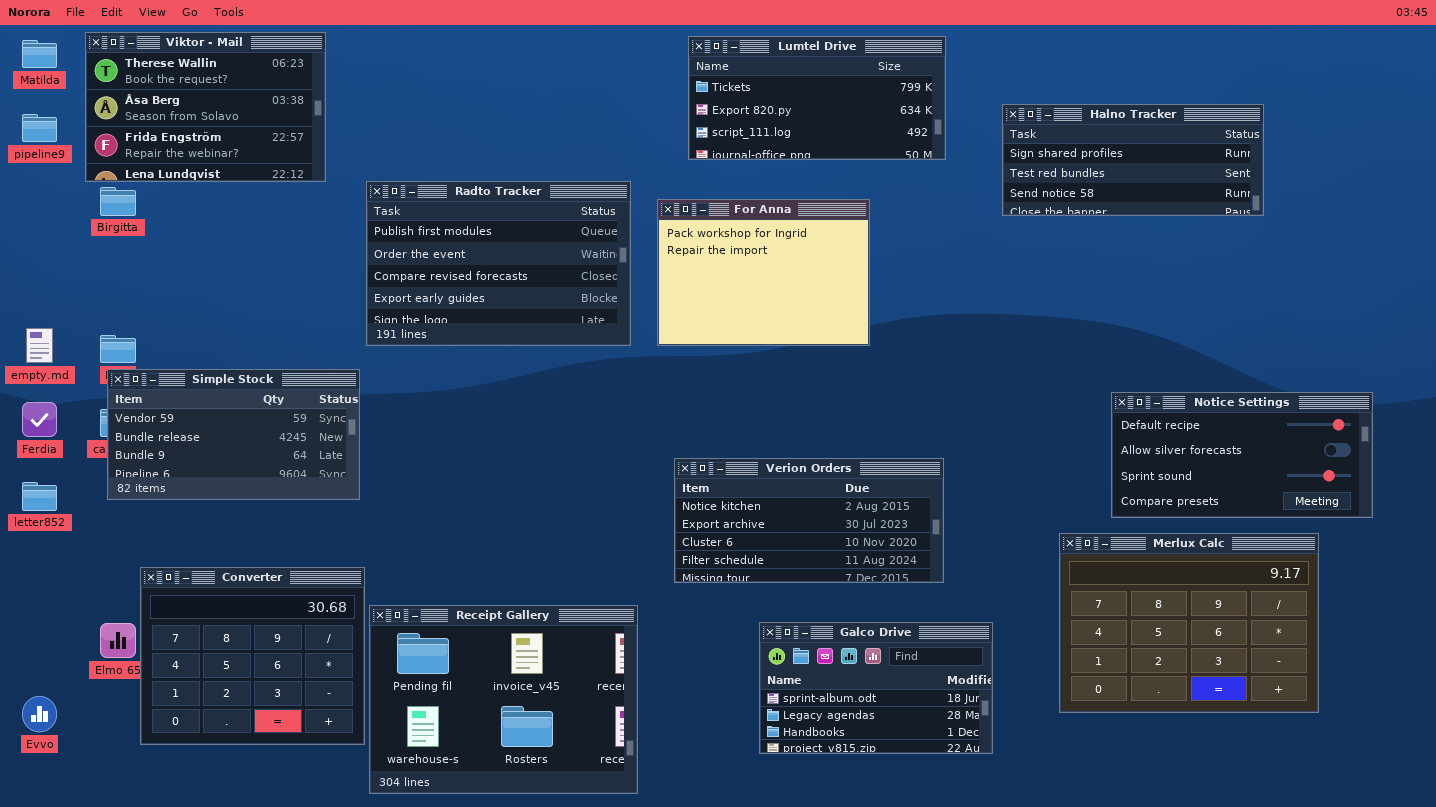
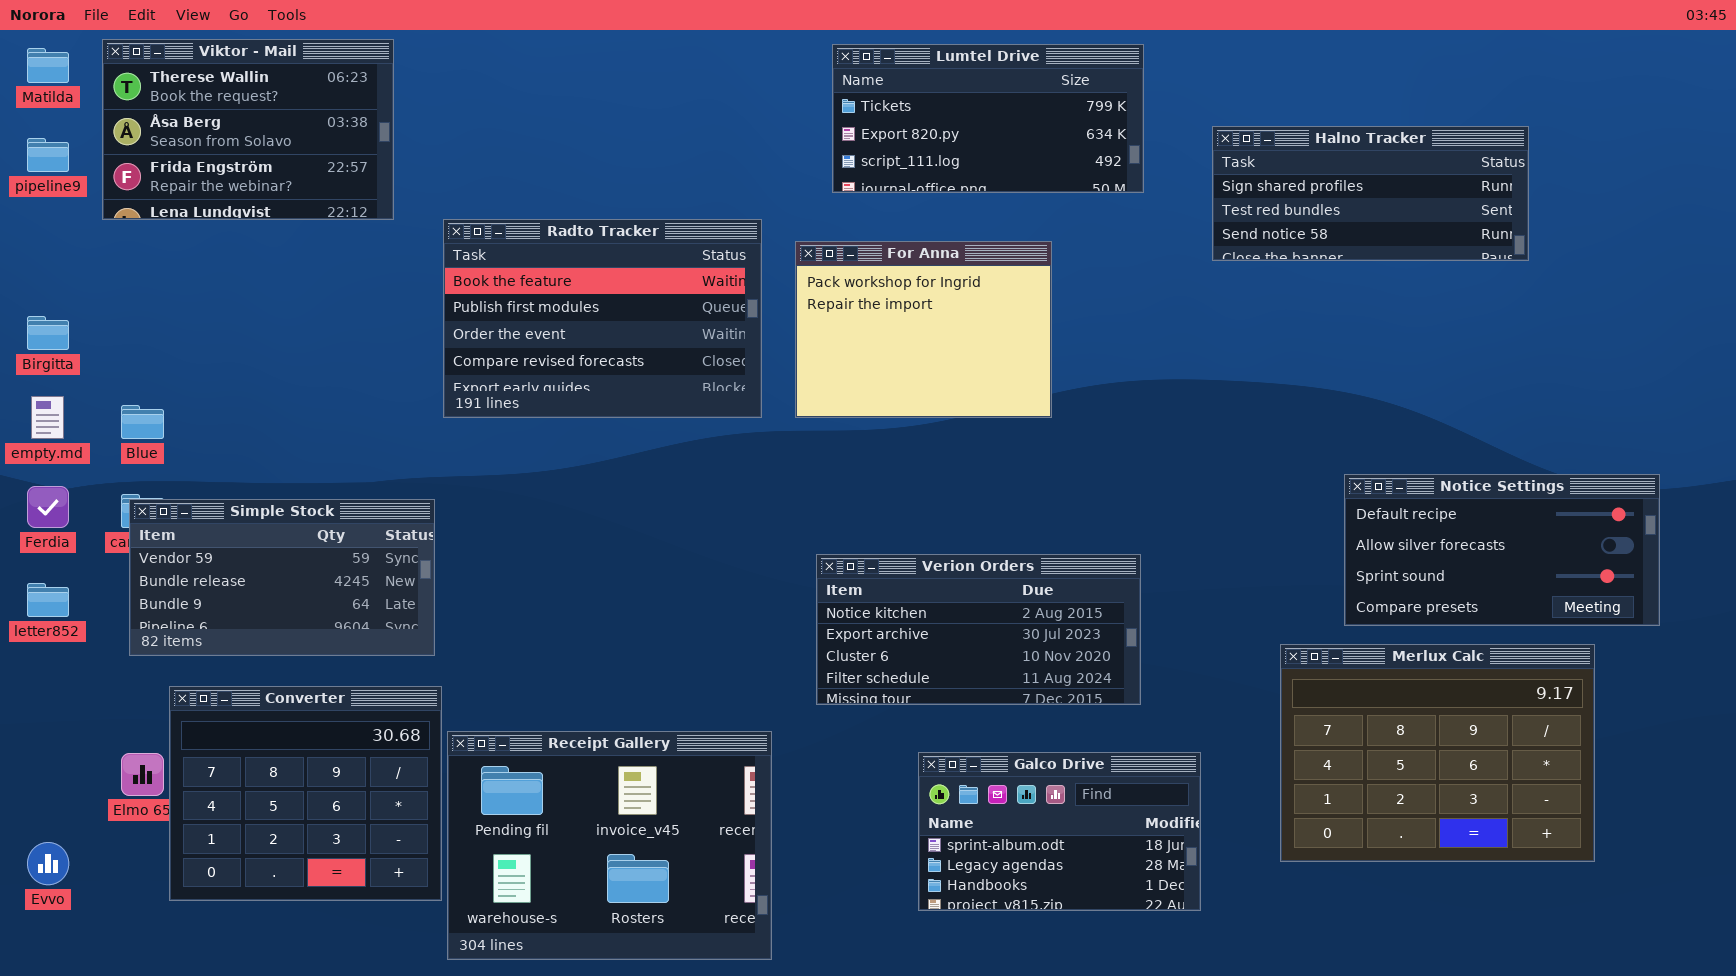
Radto Tracker: [366,181,631,346] -> [443,219,762,418], scrolled up 1 row
Birgitta: [100,187,136,216] -> [27,316,69,350], moved
Simple Stock: [107,369,360,500] -> [129,499,435,656], moved

